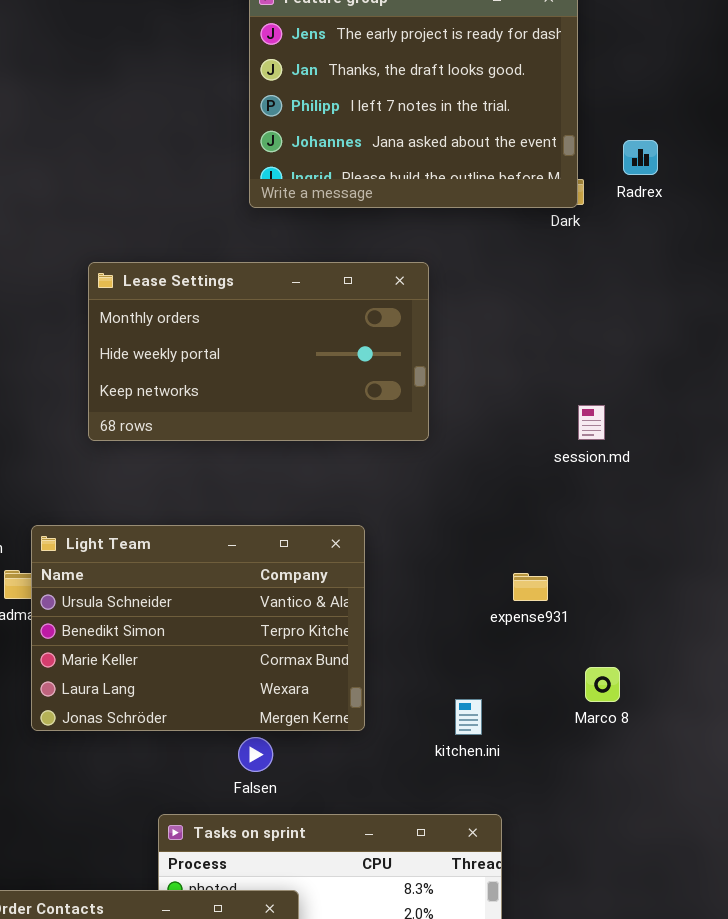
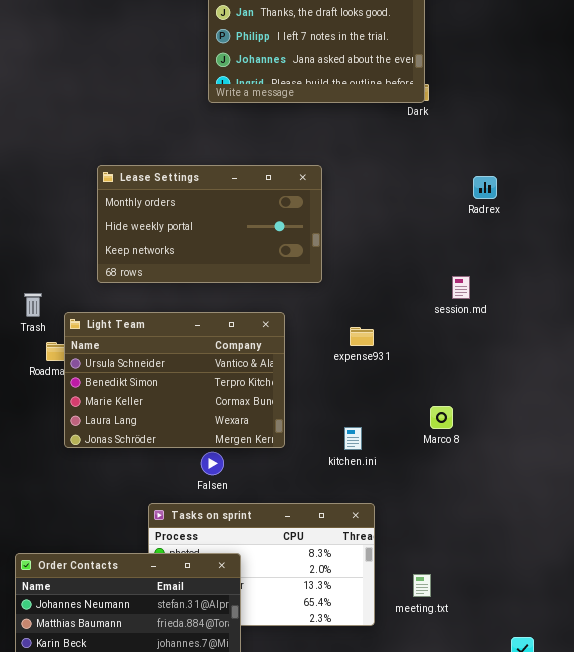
Radrex: [623,140,658,175] -> [473,176,497,199], moved
Lease Settings: [88,262,429,441] -> [97,165,322,283], moved
session.md: [578,405,605,440] -> [452,276,470,299], moved
expense931: [513,573,548,601] -> [350,327,374,346], moved

